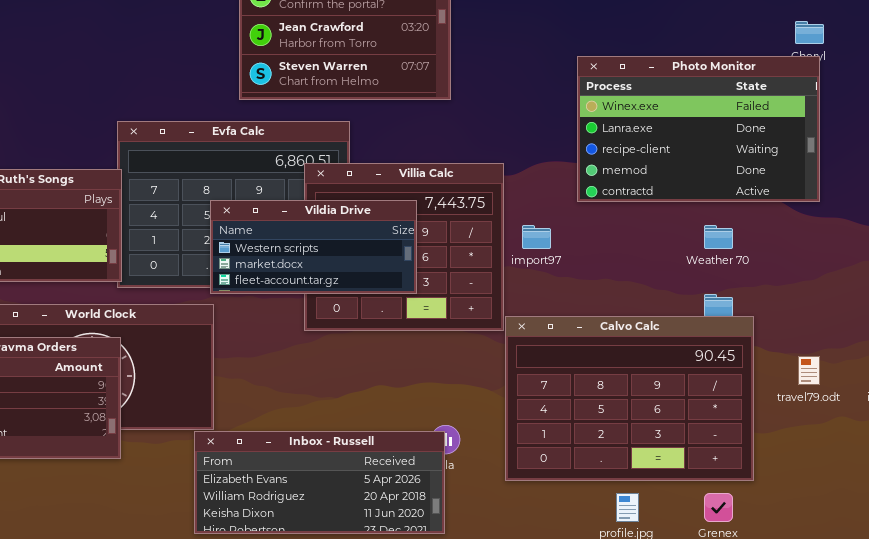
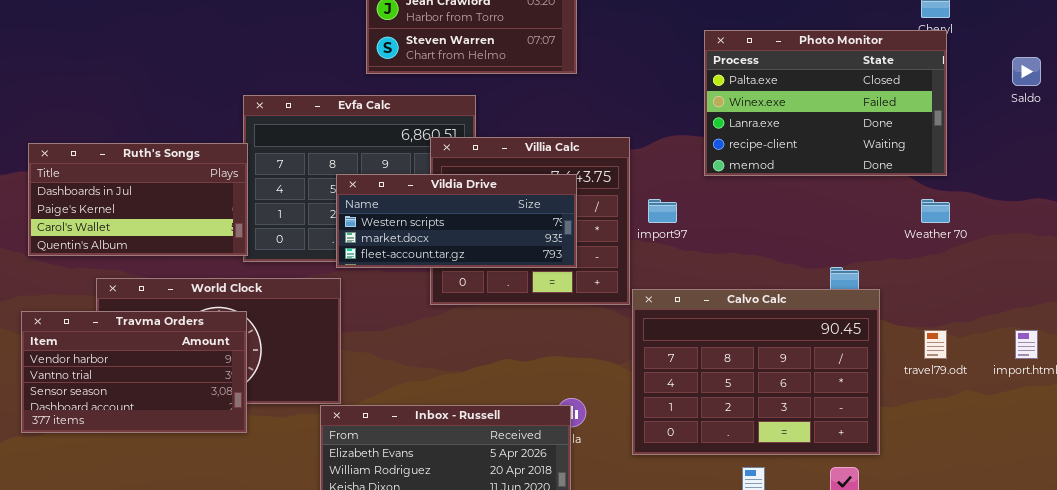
Photo Monitor: [577,56,820,202] -> [704,30,947,176], scrolled up 1 row
Vildia Drive: [210,200,417,294] -> [336,174,577,268], resized
Weather 70: [704,225,733,249] -> [921,199,950,223], moved

